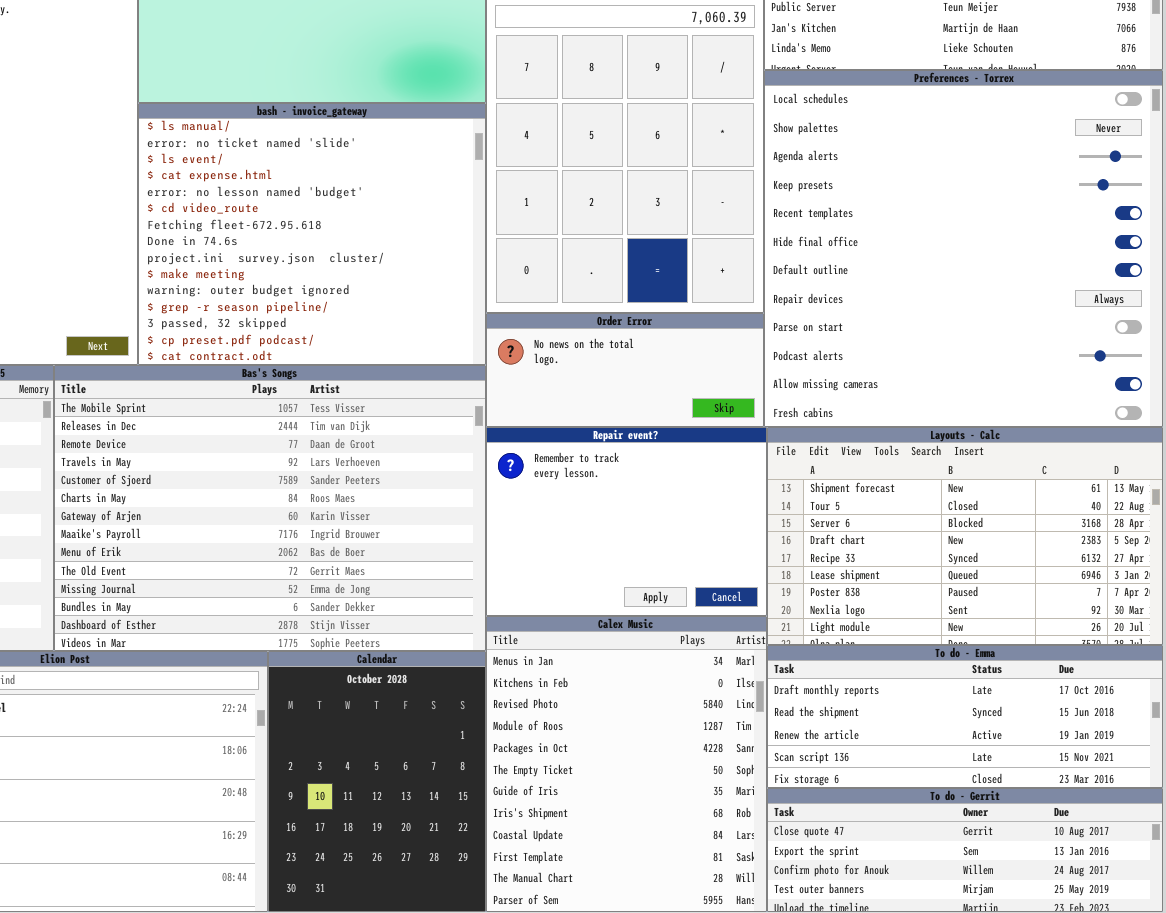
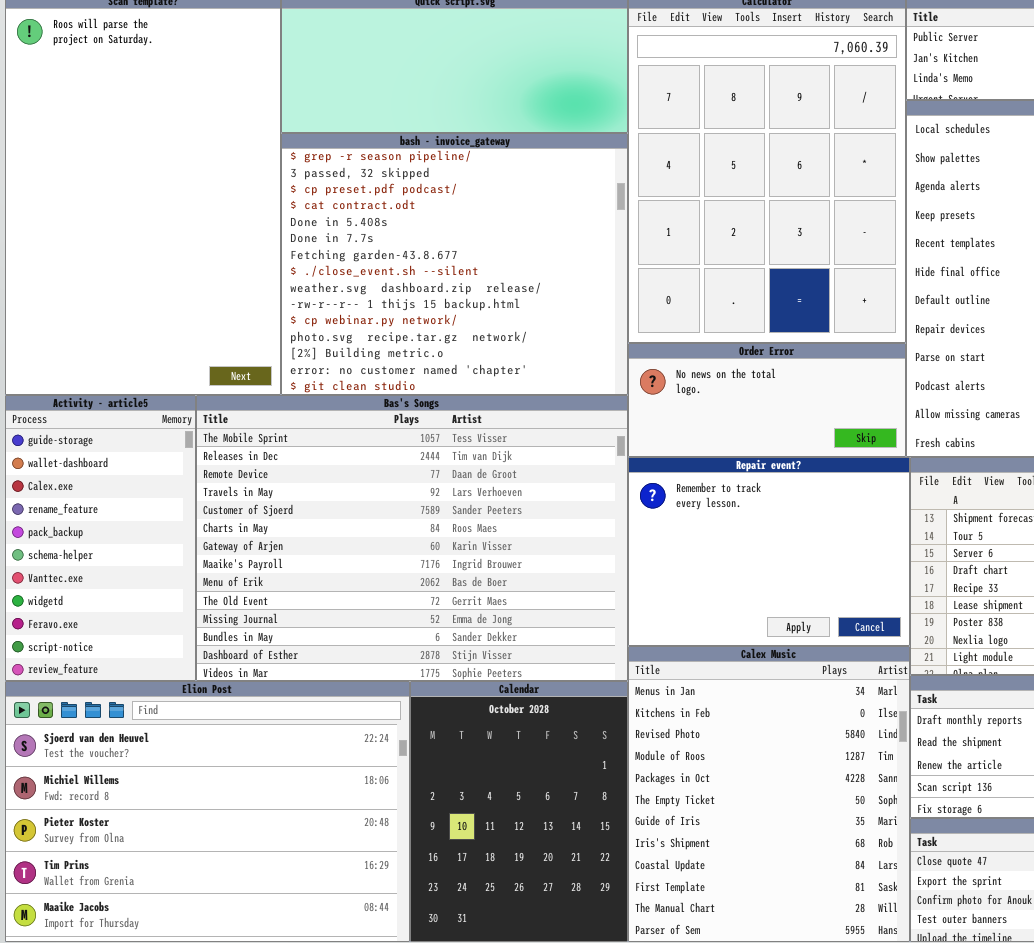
bash - invoice_gateway: [138,103,486,365] -> [281,133,628,395], scrolled down 11 rows

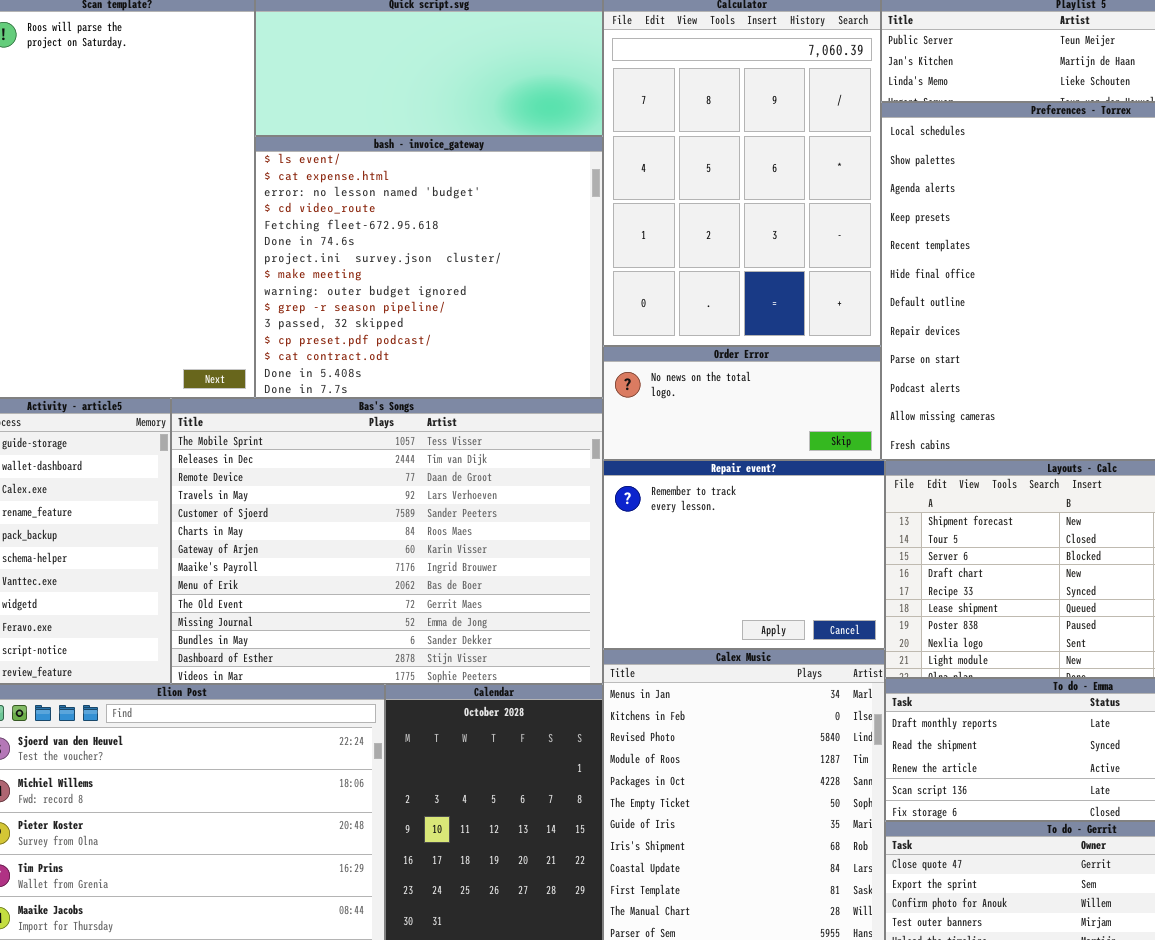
bash - invoice_gateway: [281,133,628,395] -> [255,136,603,398], scrolled up 9 rows

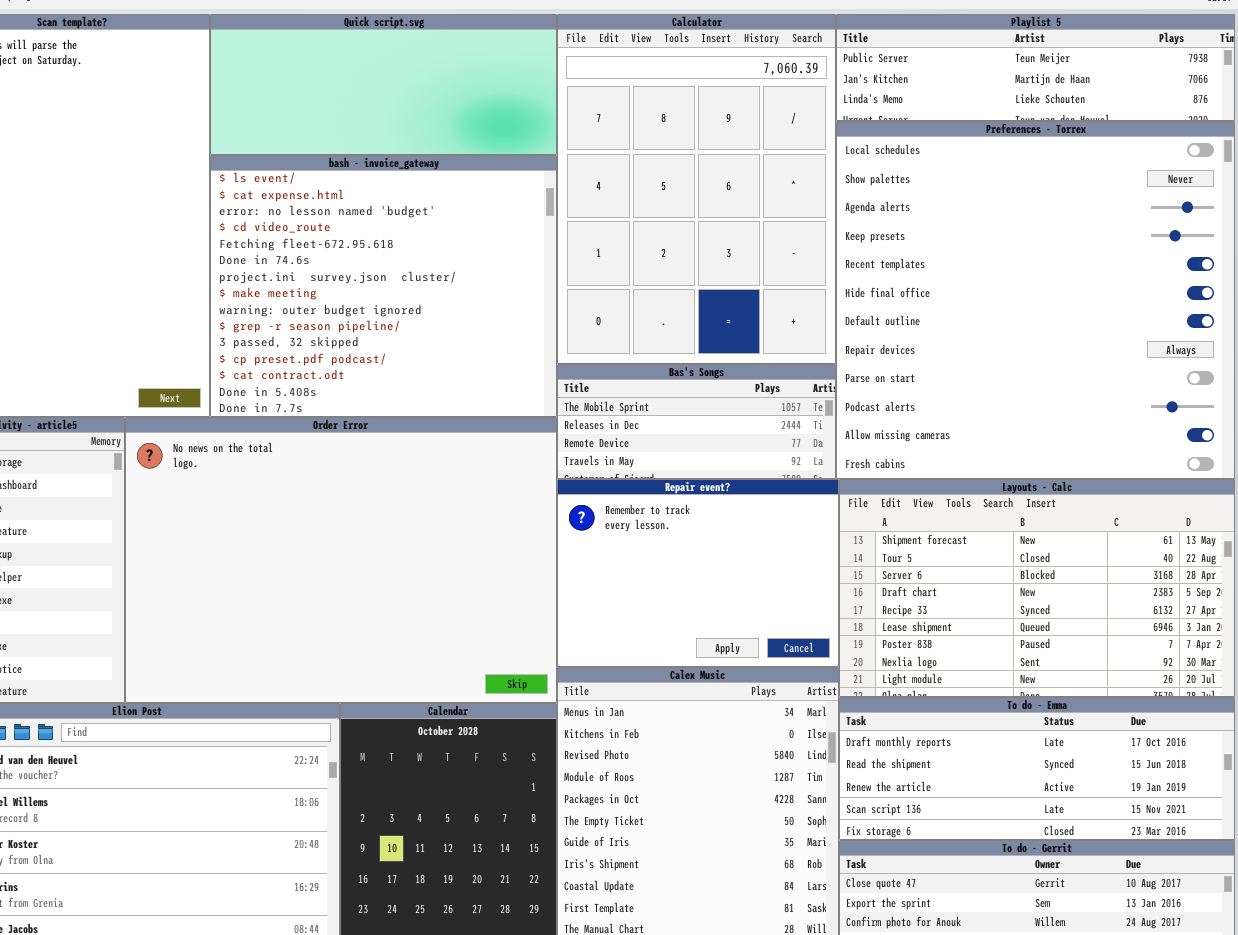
Order Error: [603,346,881,460] -> [125,417,557,703], moved, resized
Bas's Songs: [171,398,603,684] -> [557,364,836,479], moved, resized

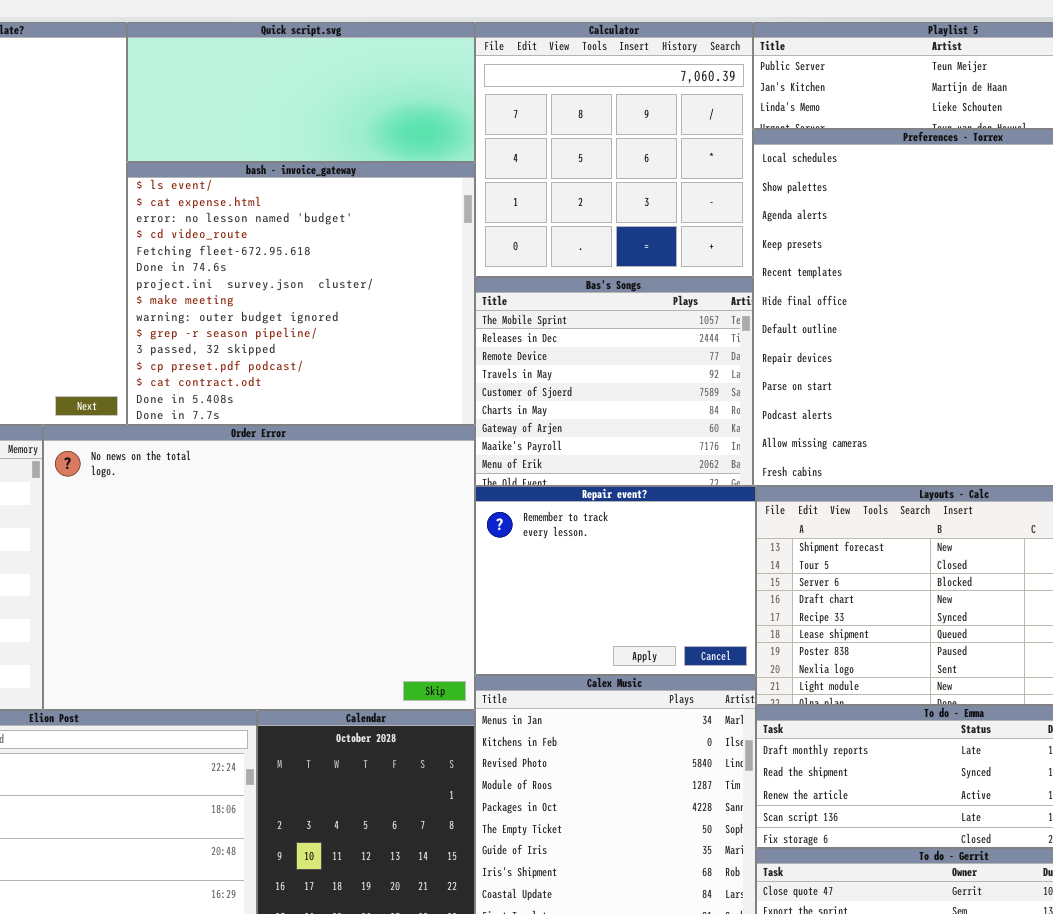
Calculator: [557,14,836,364] -> [475,22,753,277], resized
Bas's Songs: [557,364,836,479] -> [475,277,753,486], resized

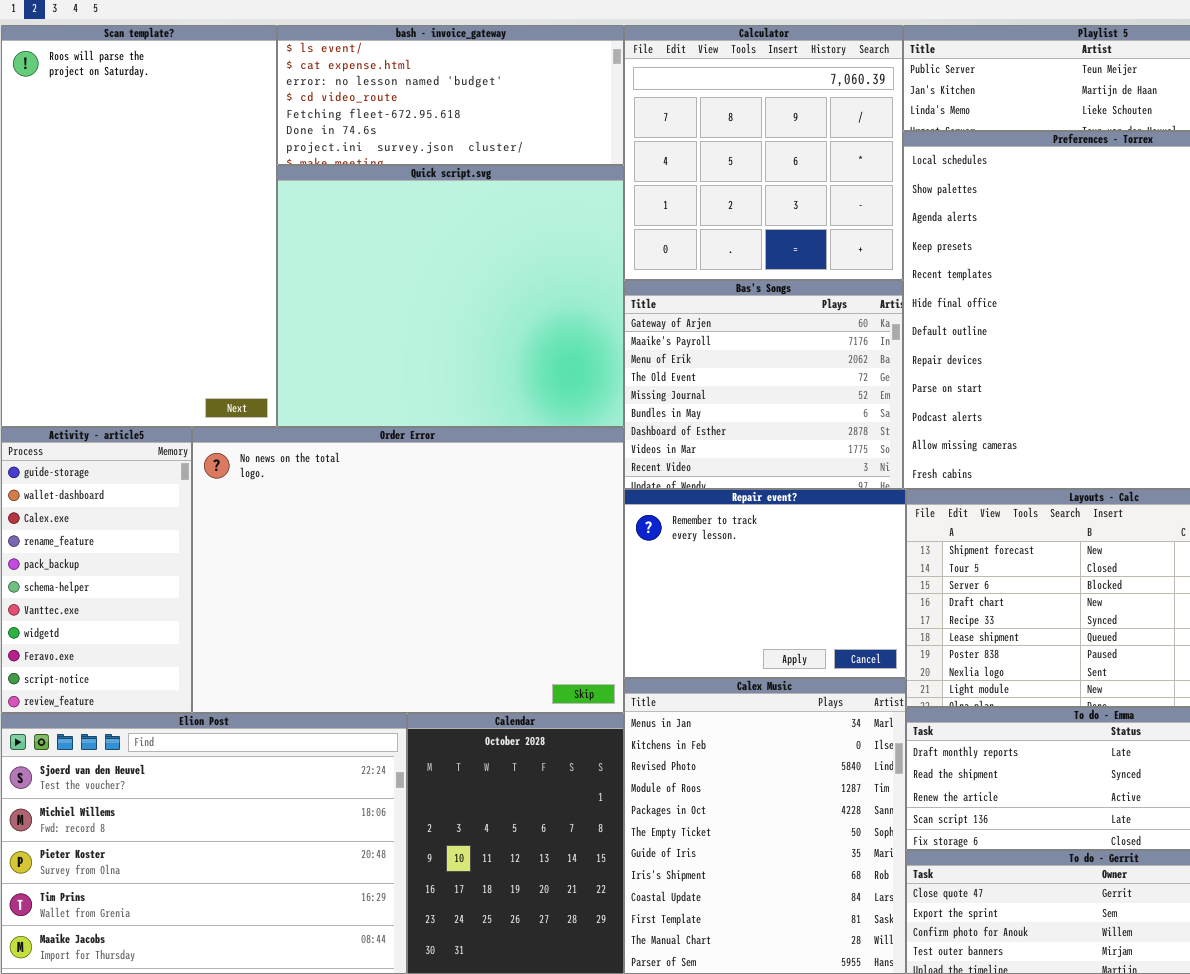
Quick script.svg: [127,22,475,162] -> [277,165,624,427], moved, resized
bash - invoice_gateway: [127,162,475,425] -> [277,25,624,165], moved, resized
Bas's Songs: [475,277,753,486] -> [624,280,903,489], scrolled down 6 rows

